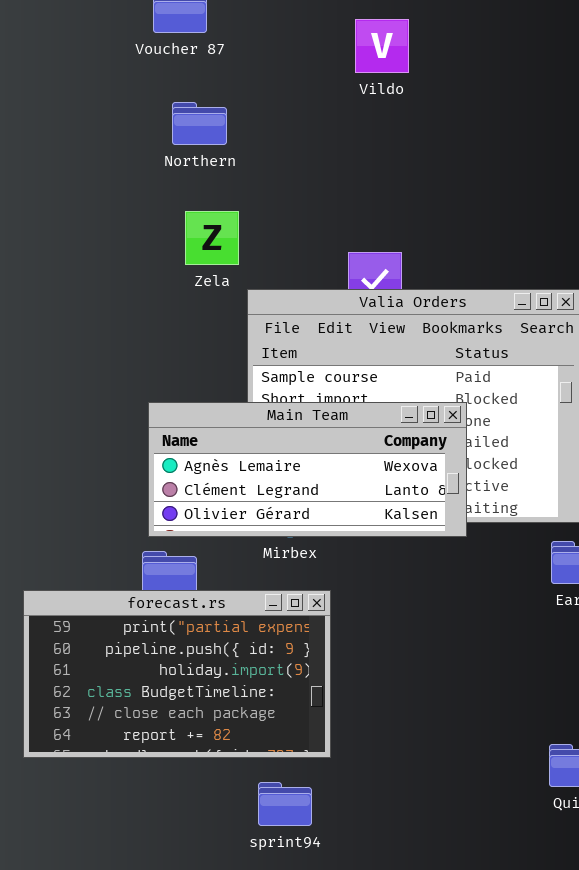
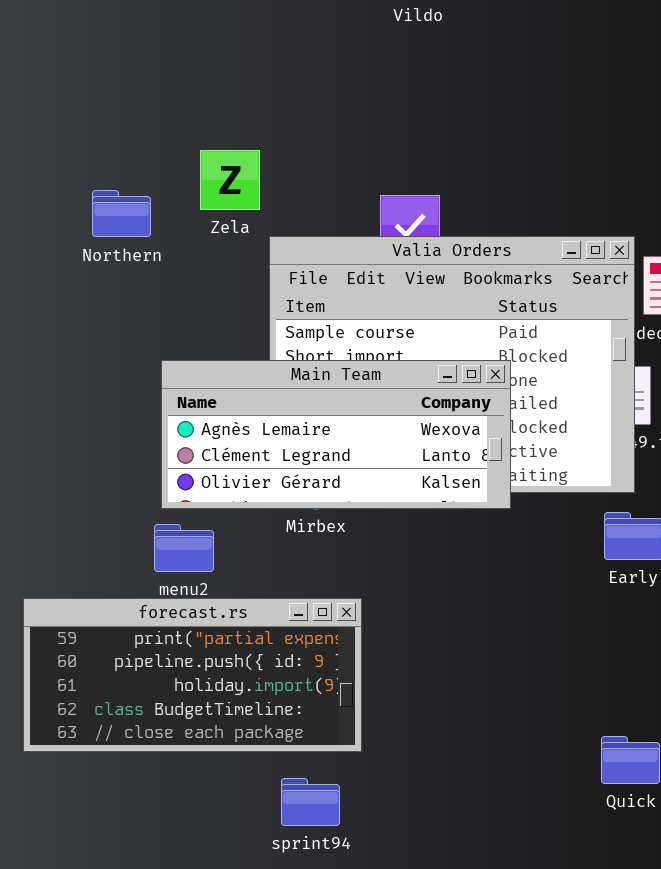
Northern: [172,102,227,145] -> [92,190,151,237], moved
forecast.rs: [23,590,331,758] -> [23,598,362,752], resized

